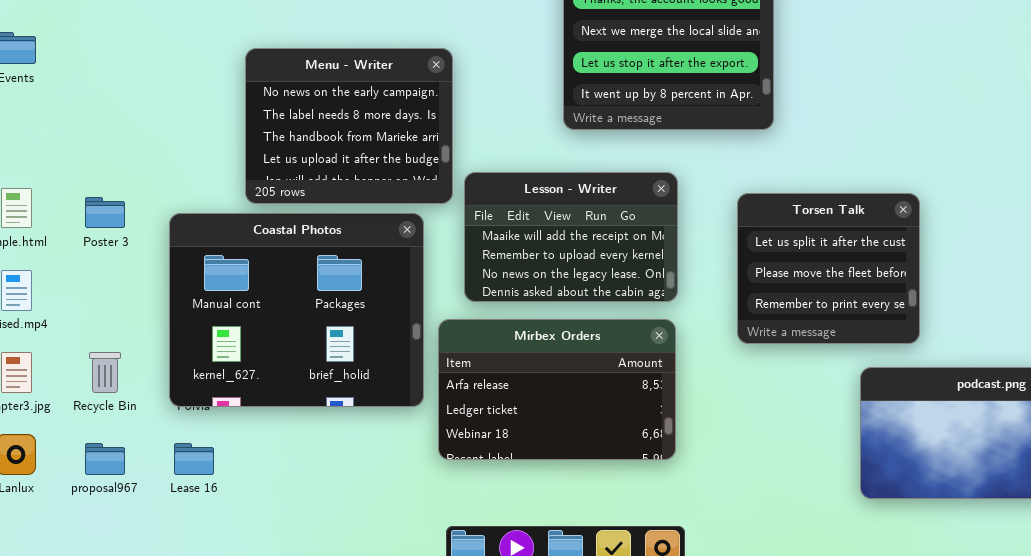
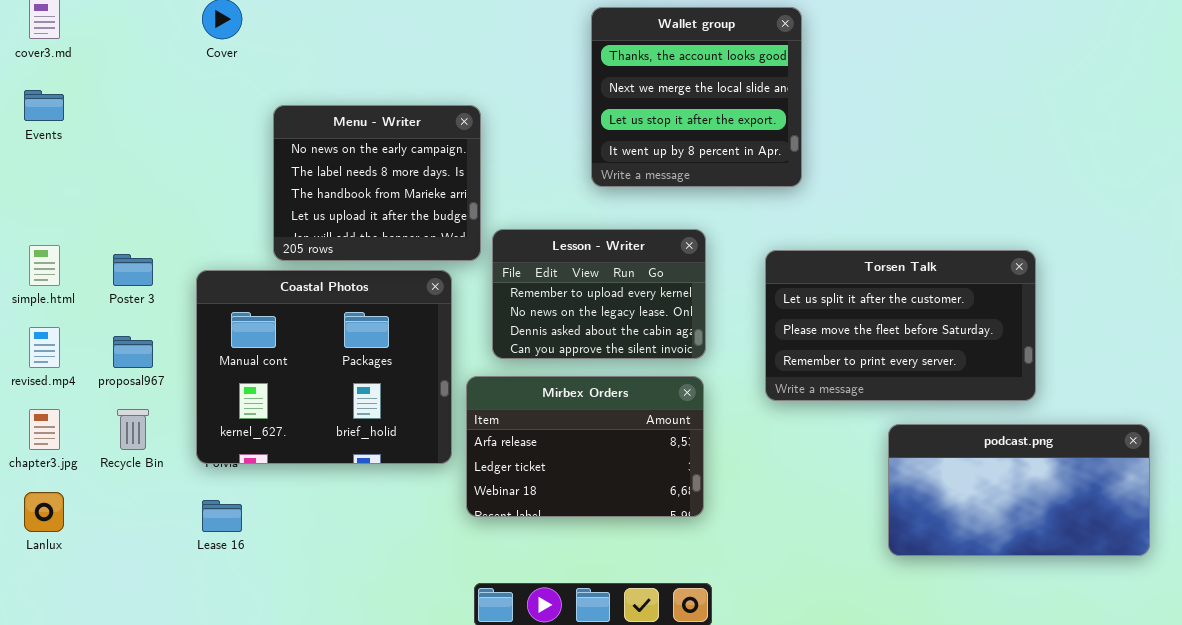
Lesson - Writer: [464,172,678,302] -> [492,229,706,359], scrolled down 1 row
Torsen Talk: [737,193,920,344] -> [765,250,1036,401], resized
proposal967: [85,443,125,475] -> [113,336,153,368], moved

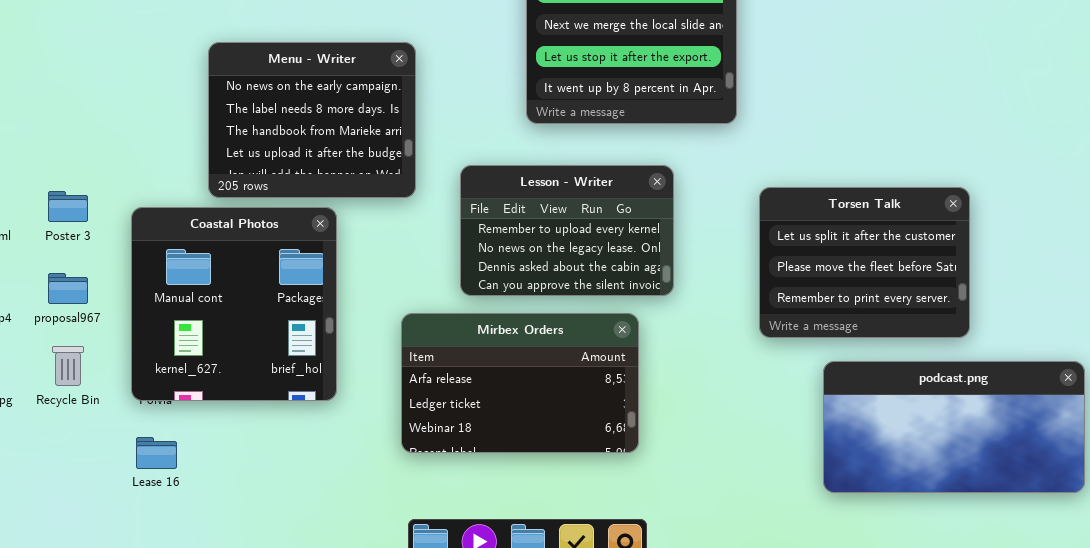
Lesson - Writer: [492,229,706,359] -> [460,165,674,296], moved
Torsen Talk: [765,250,1036,401] -> [759,187,970,338], resized
Coastal Photos: [196,270,452,464] -> [131,207,337,401], resized

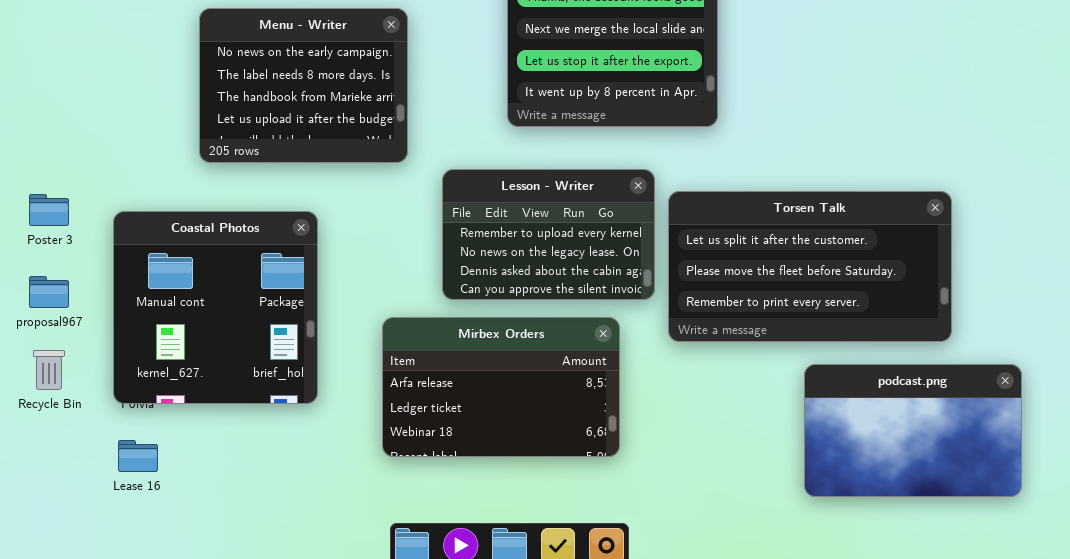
Menu - Writer: [208,42,416,198] -> [199,8,408,163], moved
Torsen Talk: [759,187,970,338] -> [668,191,952,342], resized
podcast.png: [823,361,1085,493] -> [804,364,1022,497], resized

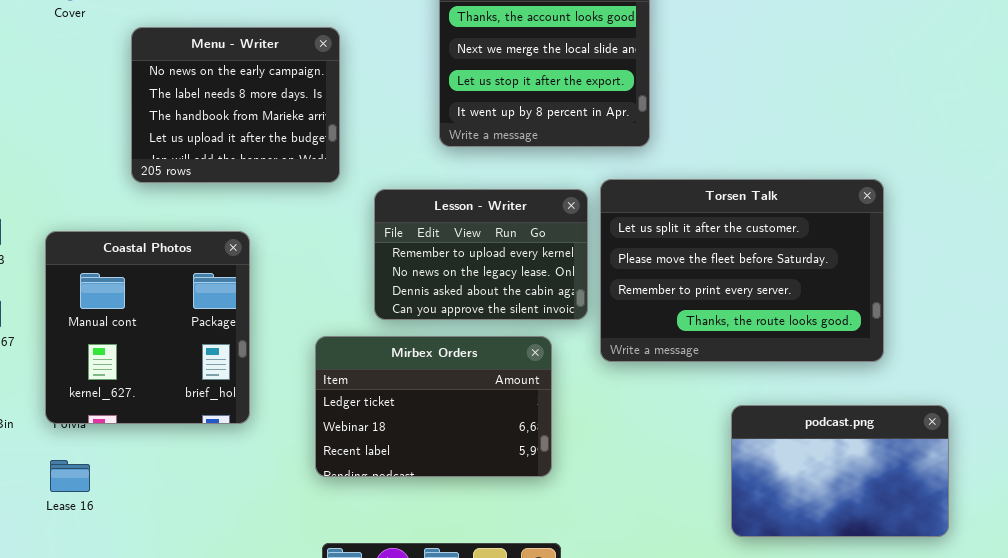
Torsen Talk: [668,191,952,342] -> [600,179,884,362], resized
Mirbex Orders: [382,317,620,457] -> [315,336,552,477], scrolled down 1 row
podcast.png: [804,364,1022,497] -> [731,405,949,537], moved

